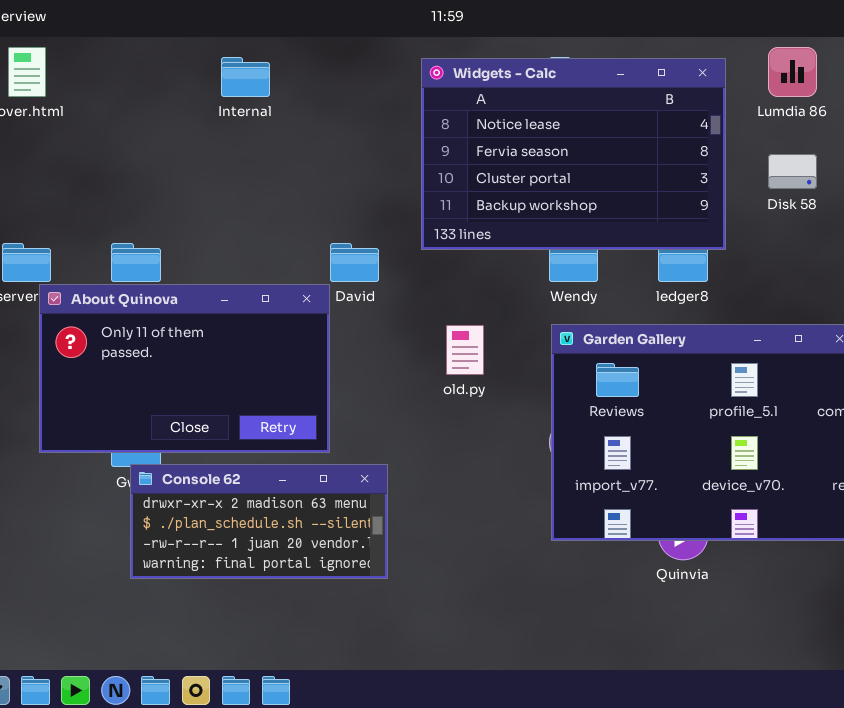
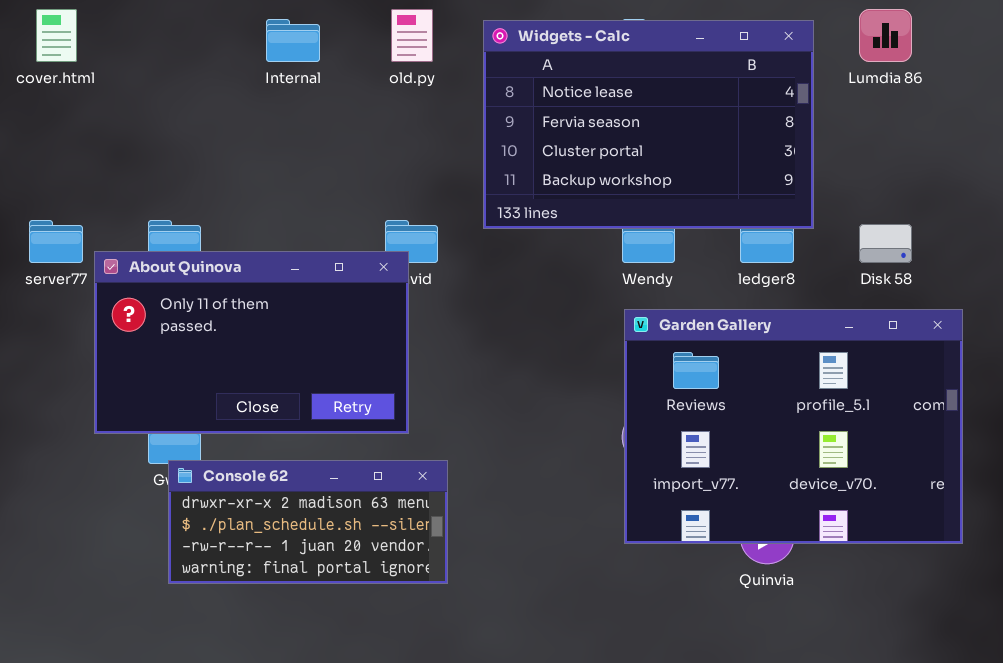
Disk 58: [768,154,817,189] -> [859,224,912,263], moved
About Quinova: [39,284,330,453] -> [94,251,409,434], moved
old.py: [446,325,484,375] -> [391,9,433,62], moved

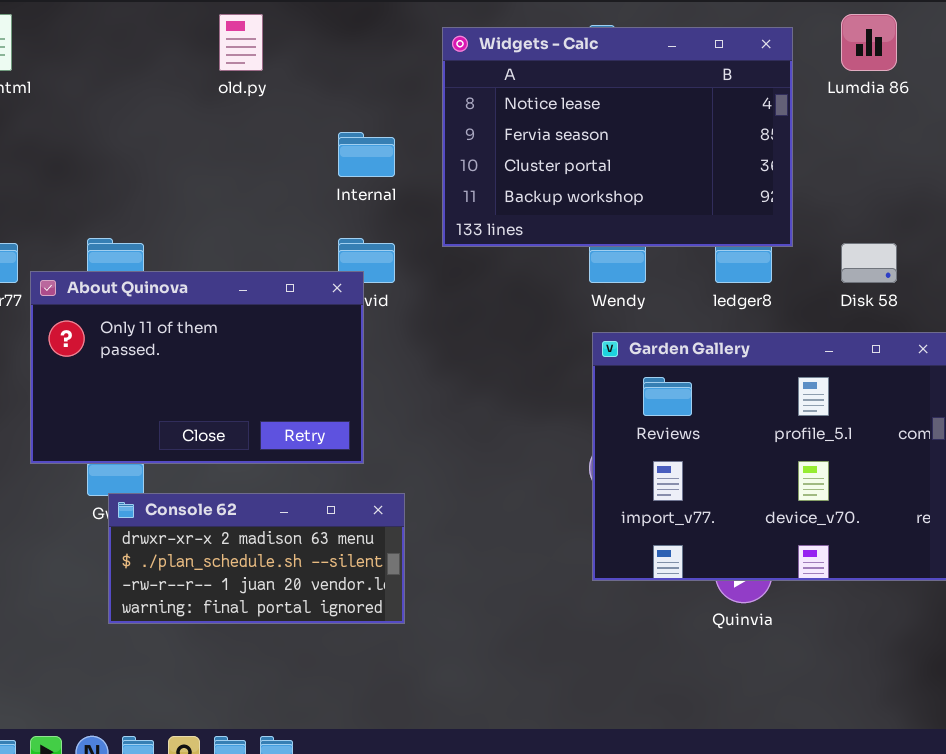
old.py: [391,9,433,62] -> [219,14,263,71], moved
Internal: [266,19,320,62] -> [338,132,395,177], moved

